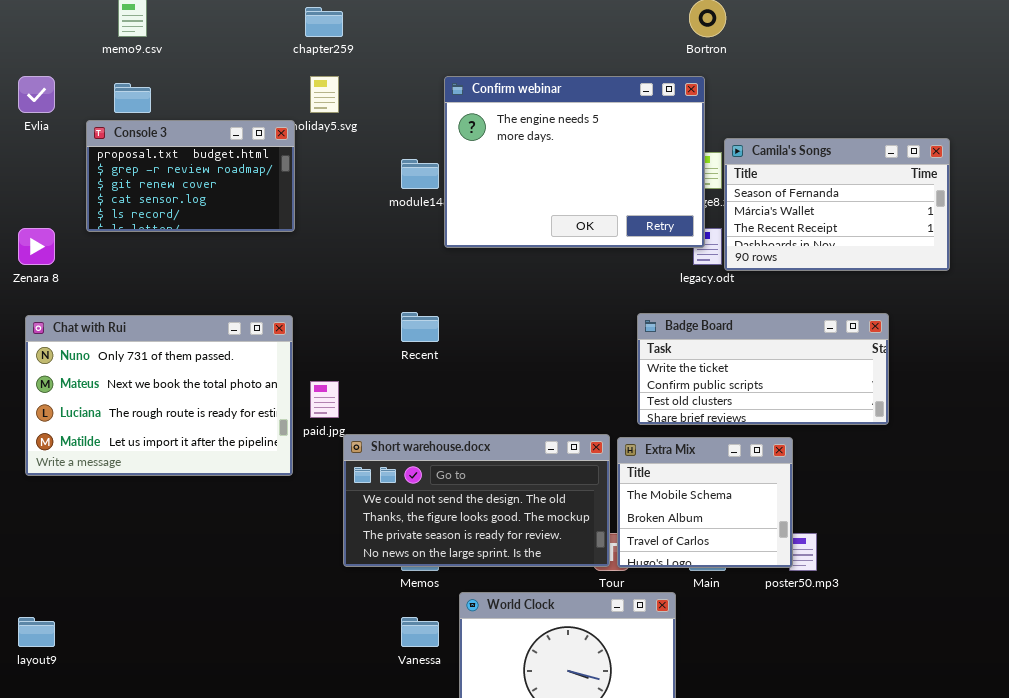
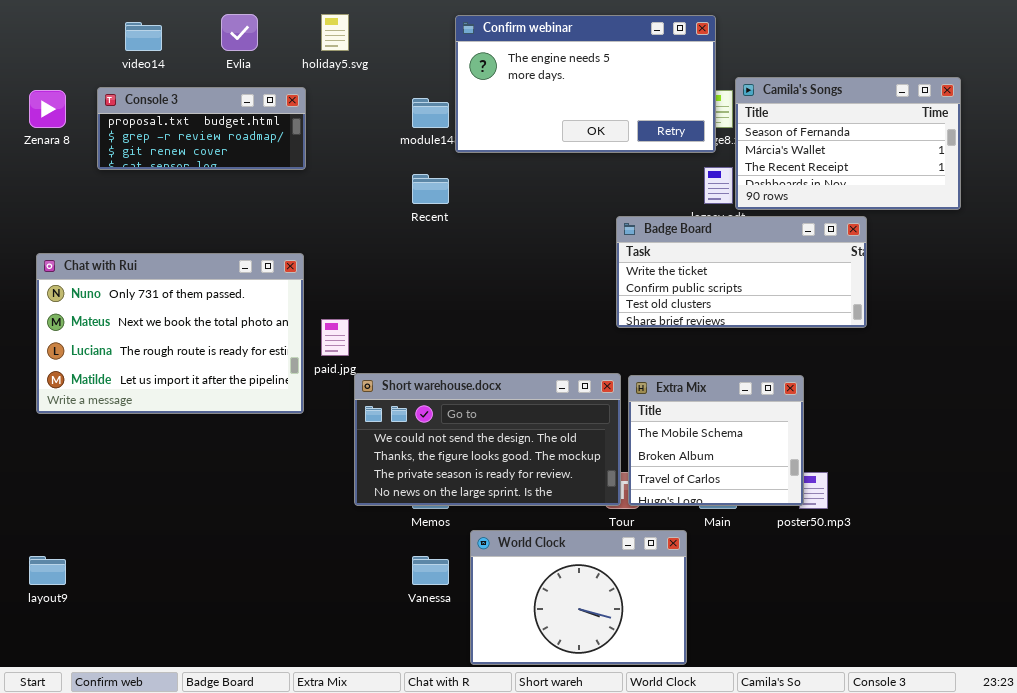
Evlia: [18,76,55,113] -> [221,14,258,51], moved
Confirm webinar: [444,76,705,248] -> [455,15,716,153], resized
Console 3: [86,120,295,232] -> [97,87,306,170], resized
Zenara 8: [18,228,55,265] -> [29,90,66,128], moved
Recent: [401,312,439,342] -> [412,174,449,204], moved
Badge Board: [637,313,889,425] -> [616,216,867,328], moved

